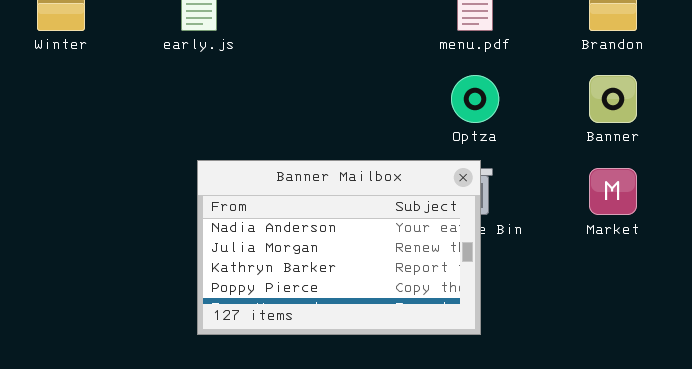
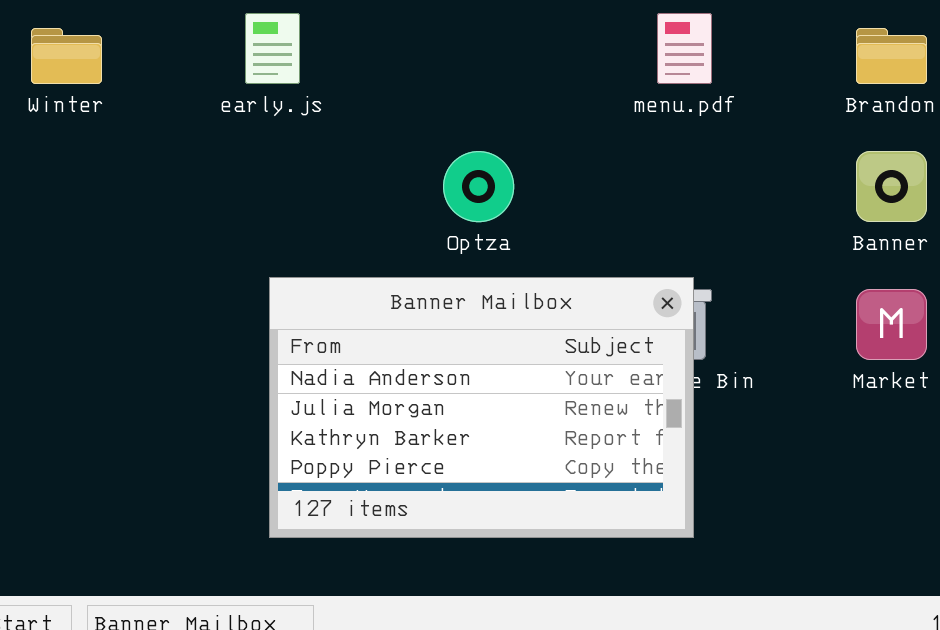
Optza: [451,75,499,123] -> [443,151,514,222], moved

